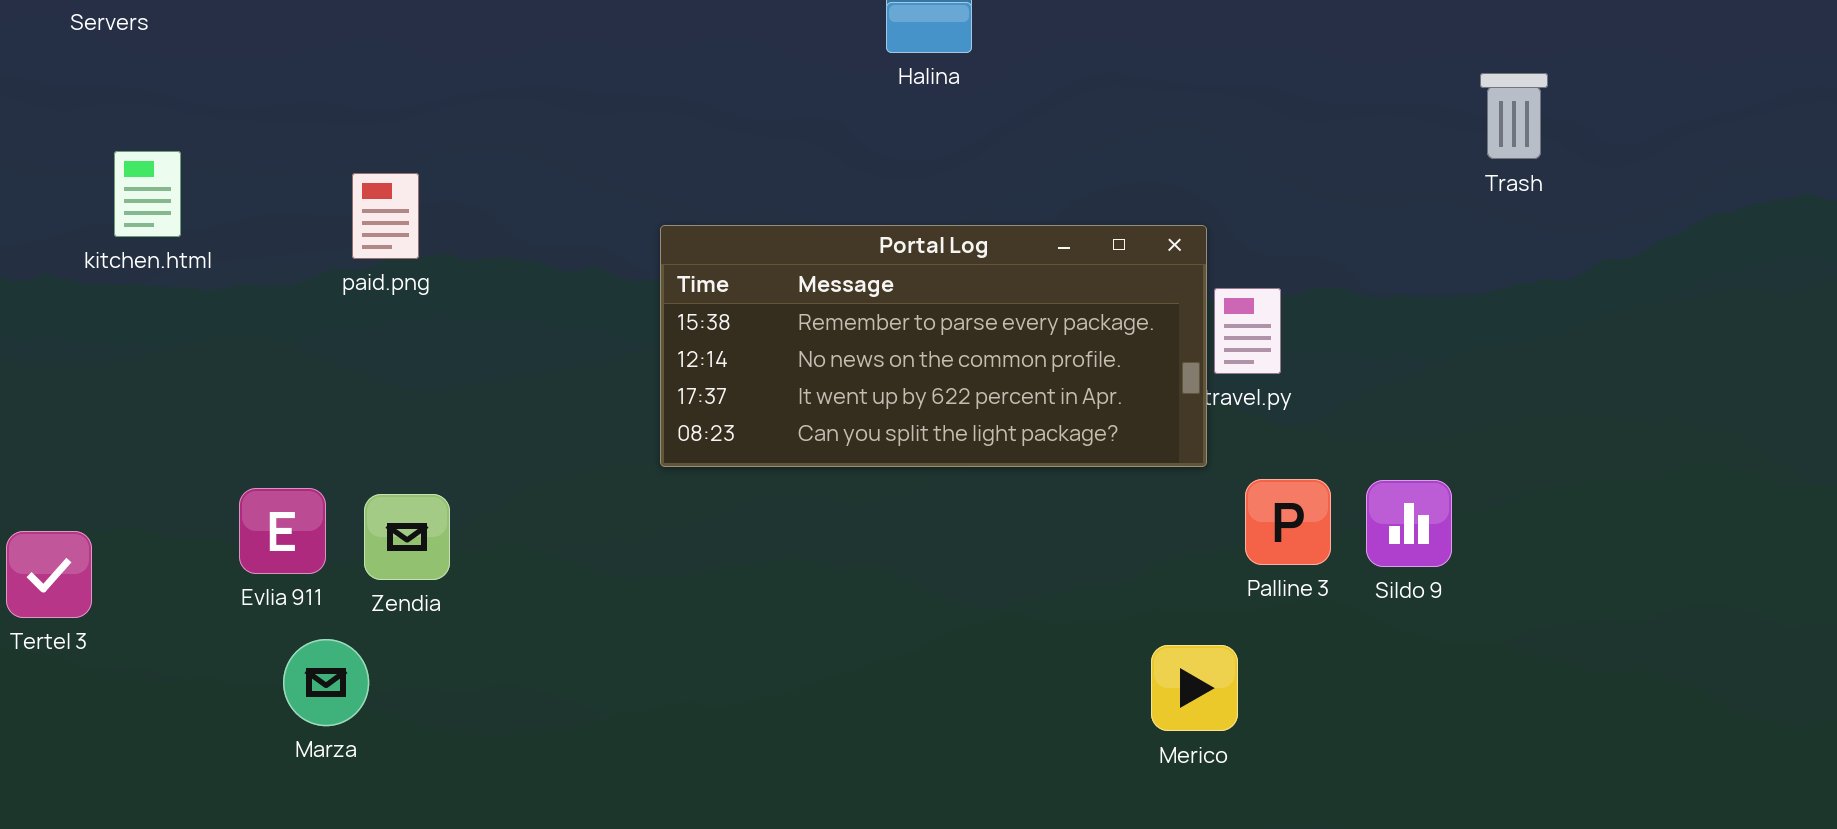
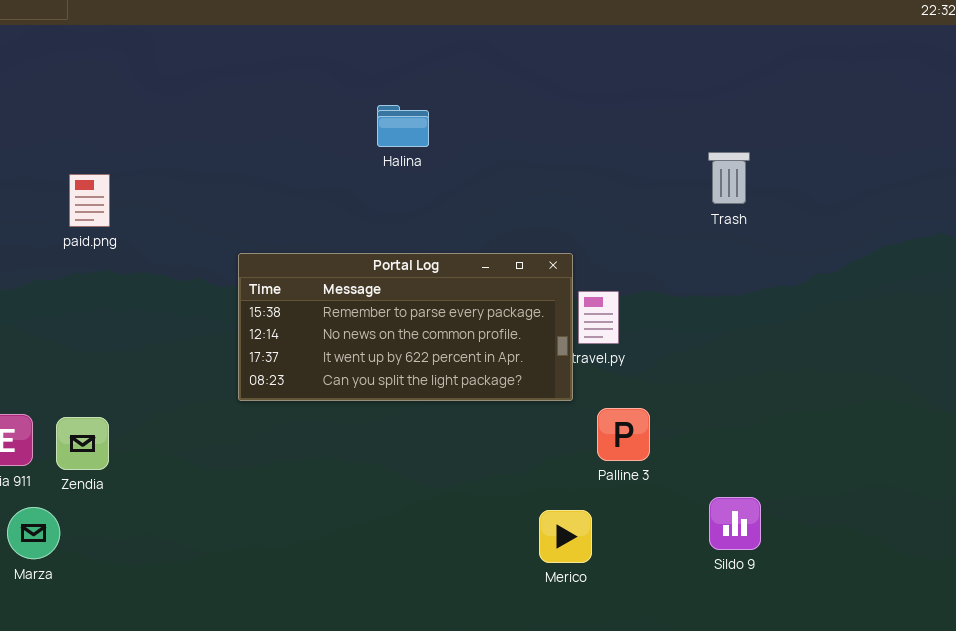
Trash: [1480,73,1548,159] -> [708,152,750,204], moved
paid.png: [352,173,419,259] -> [69,174,110,227], moved
Sildo 9: [1366,480,1452,567] -> [709,497,761,550], moved

